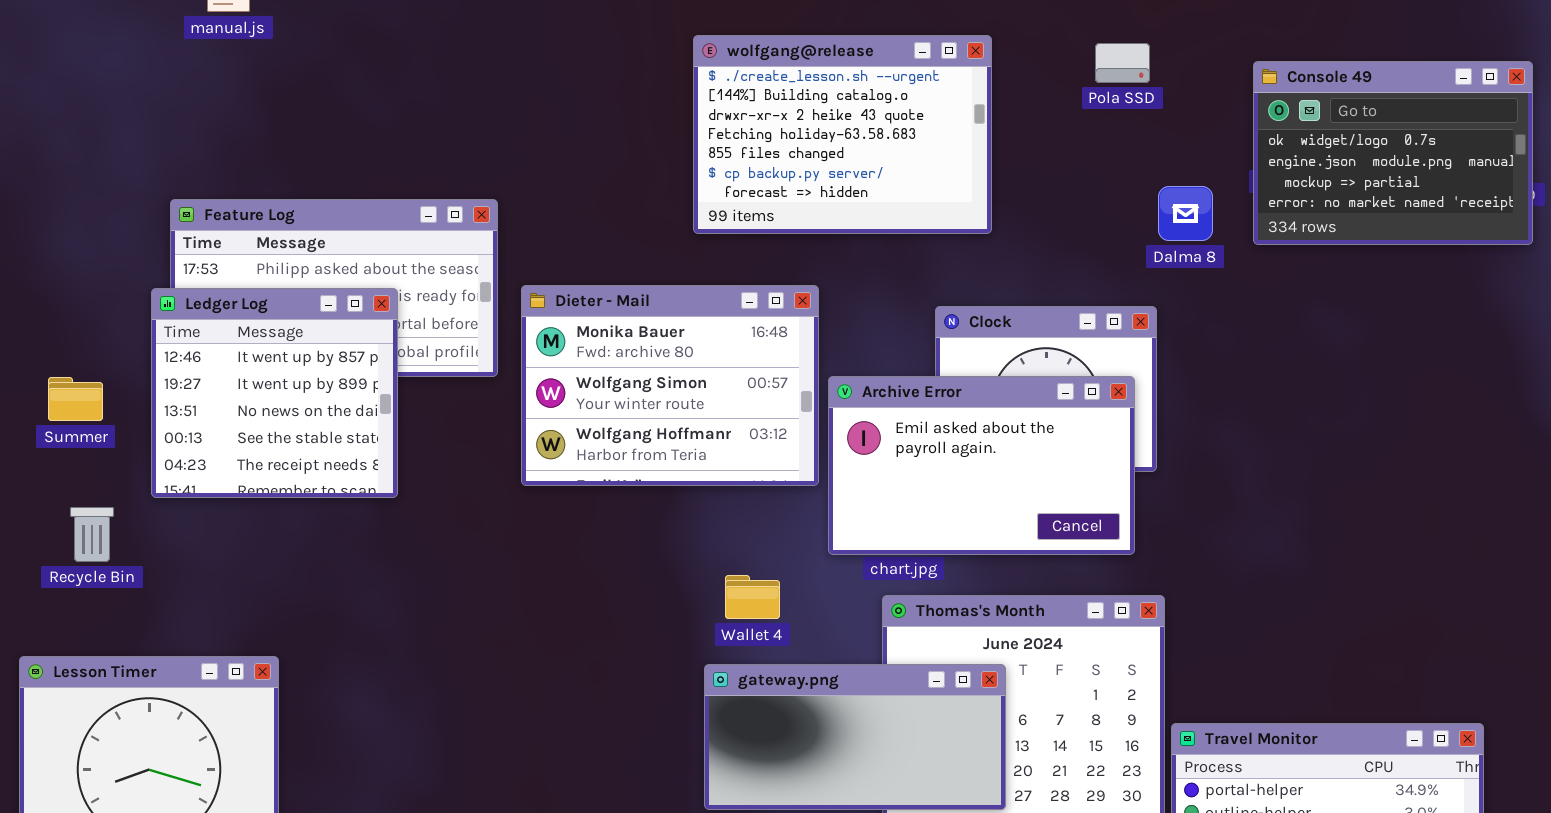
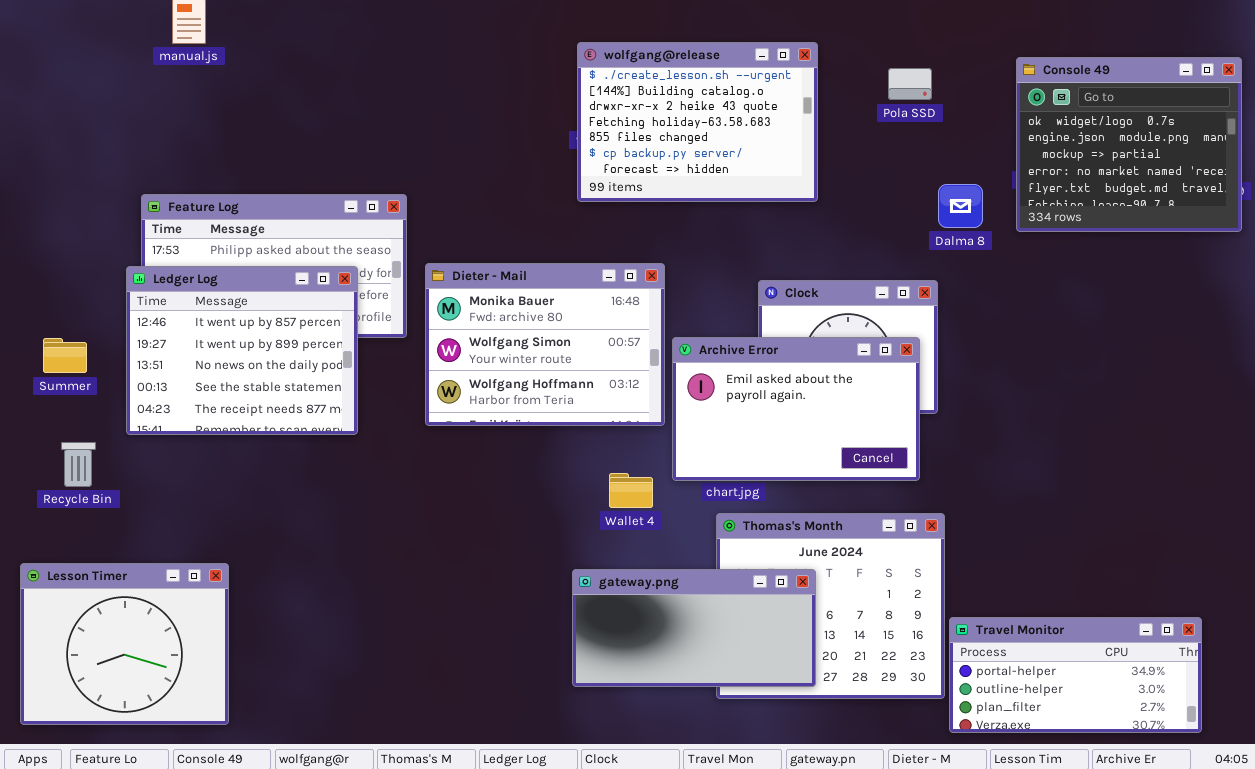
wolfgang@release: [693,35,992,234] -> [577,42,818,202], moved
Console 49: [1253,61,1533,245] -> [1016,57,1242,232], resized
Ledger Log: [151,288,398,498] -> [126,266,358,435], resized
Wallet 4: [725,575,780,619] -> [609,473,653,508], moved

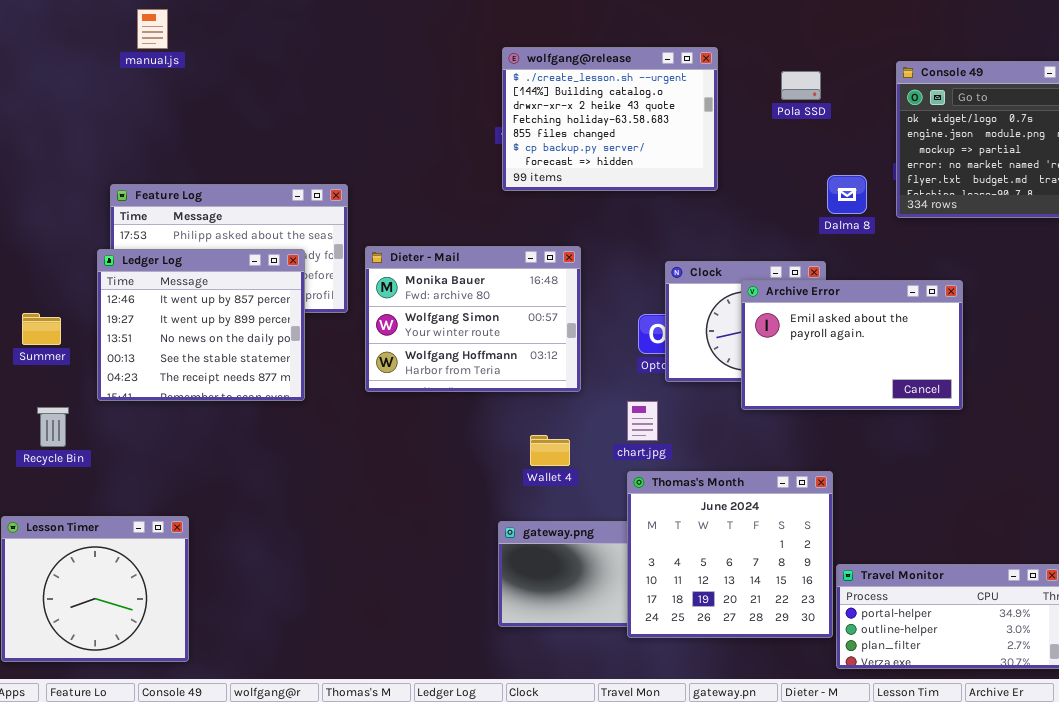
Archive Error: [672,337,920,481] -> [741,280,963,410], moved
Thomas's Month: [716,513,945,699] -> [627,471,833,638], raised

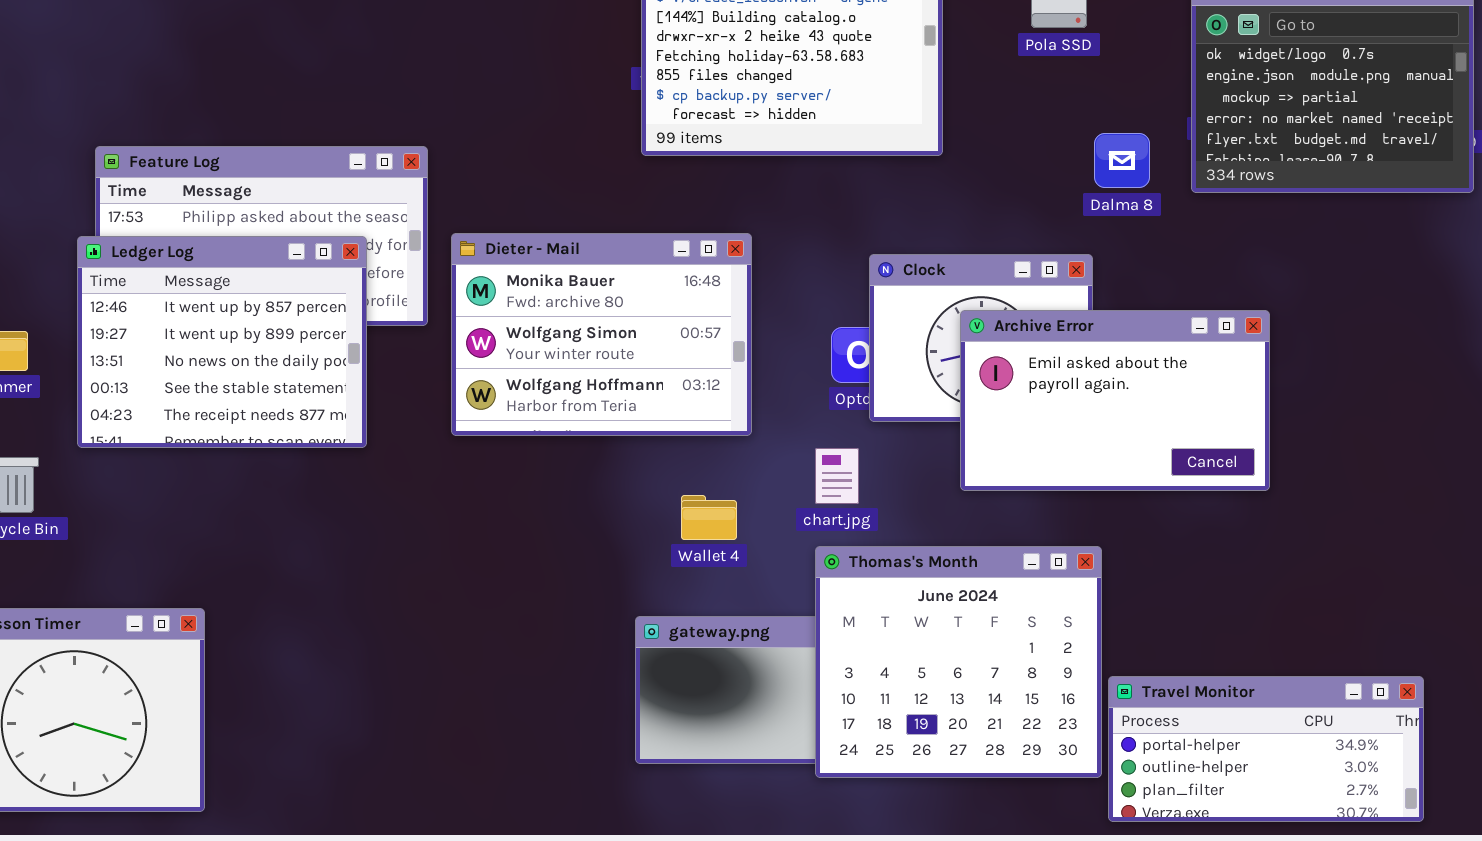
Archive Error: [741,280,963,410] -> [960,310,1270,491], moved

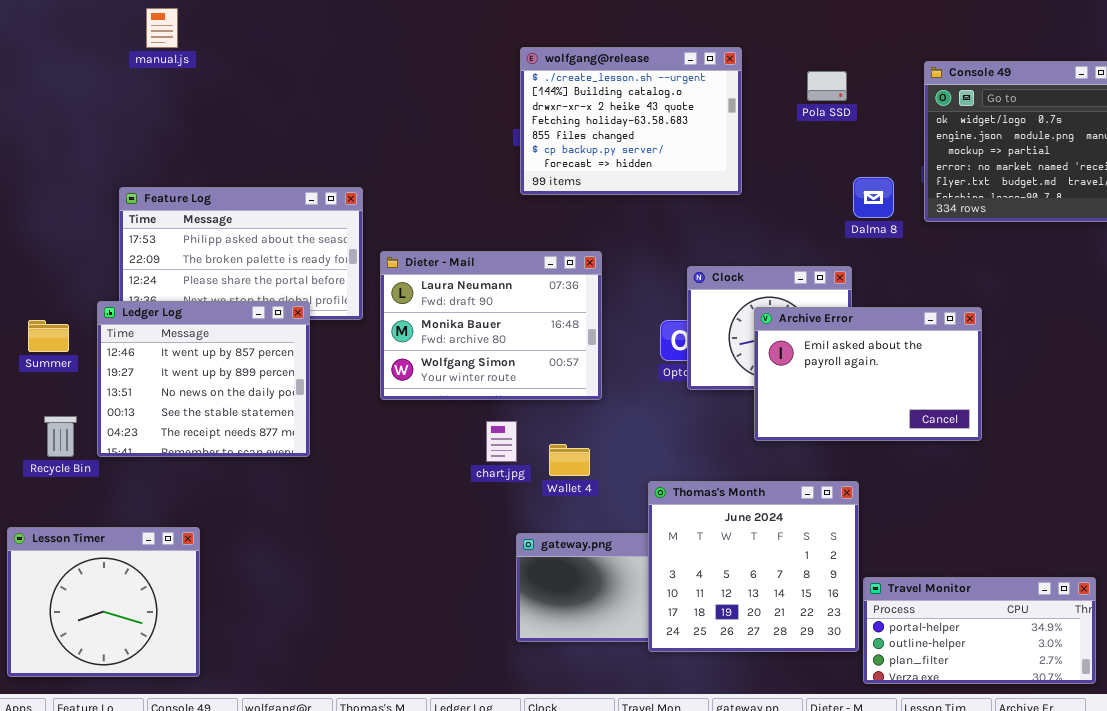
Dieter - Mail: [451,233,752,436] -> [380,251,602,400], scrolled up 1 row
Ledger Log: [77,236,367,448] -> [97,301,310,457], moved
chart.jpg: [815,448,859,504] -> [486,421,517,462], moved

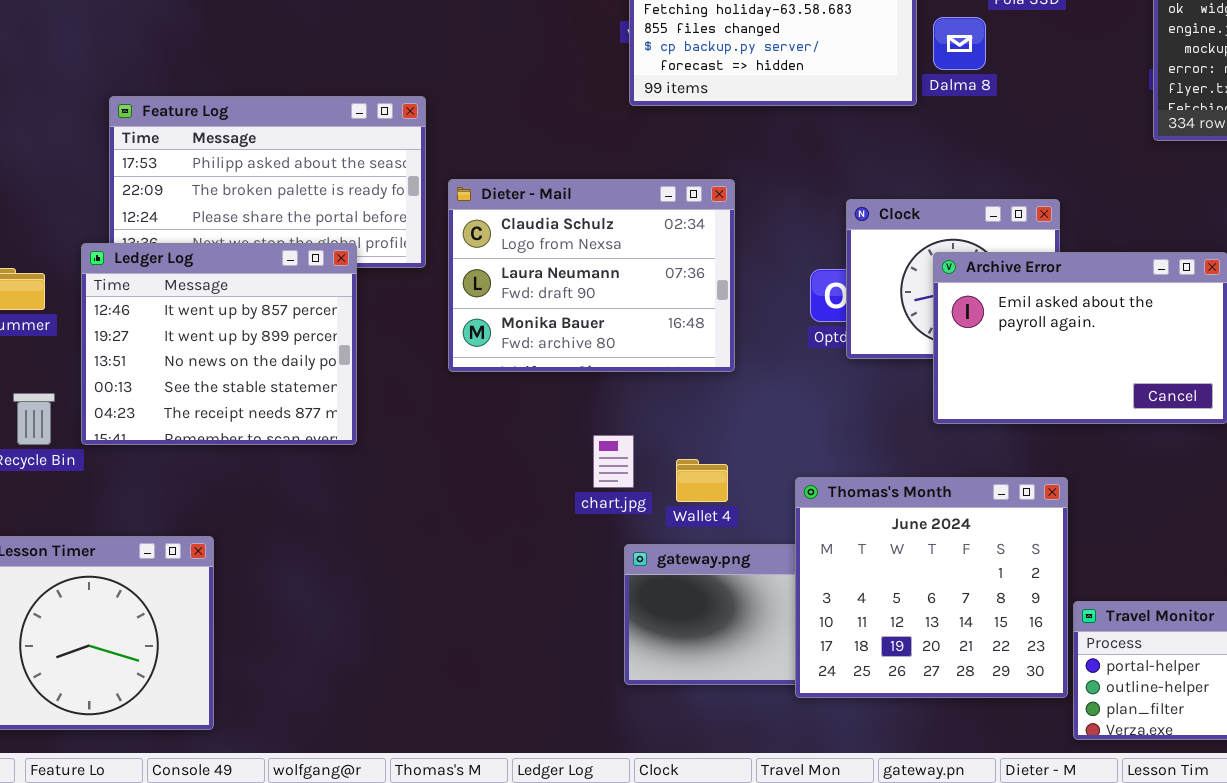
Dalma 8: [853,177,894,218] -> [933,17,986,70], moved
Dieter - Mail: [380,251,602,400] -> [448,179,735,372], scrolled up 1 row
chart.jpg: [486,421,517,462] -> [593,435,634,488], moved
Wallet 4: [549,444,590,476] -> [676,459,728,502], moved

